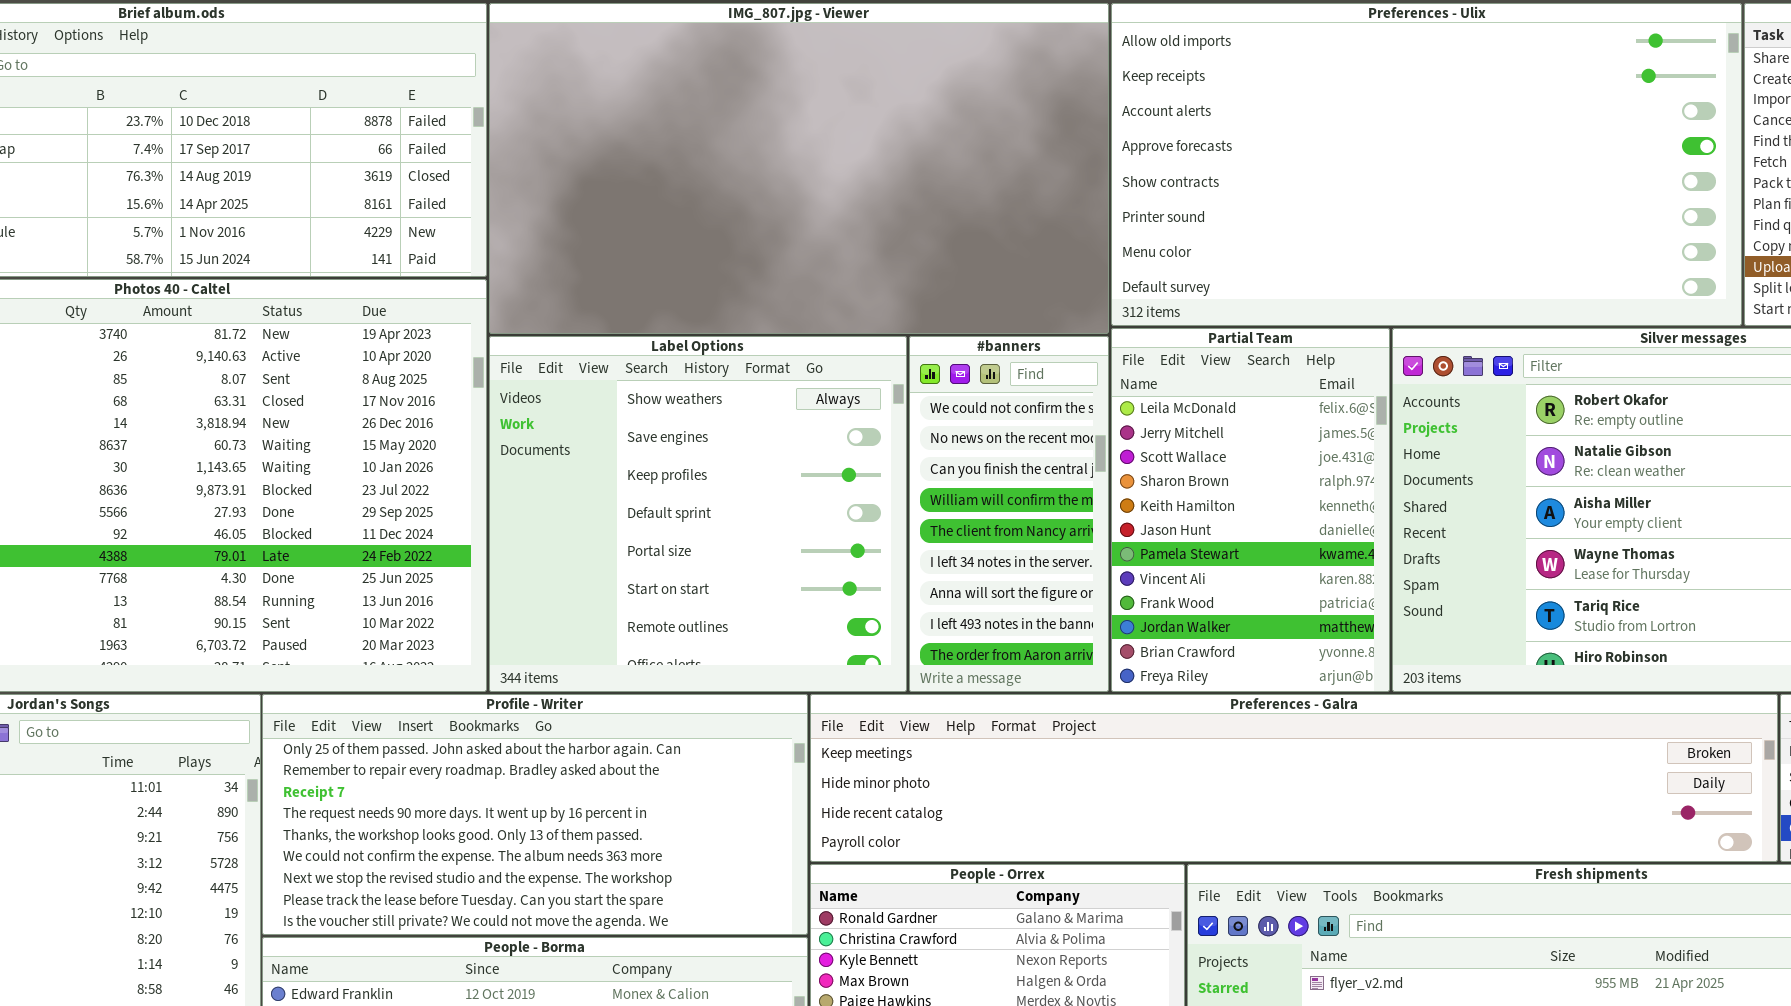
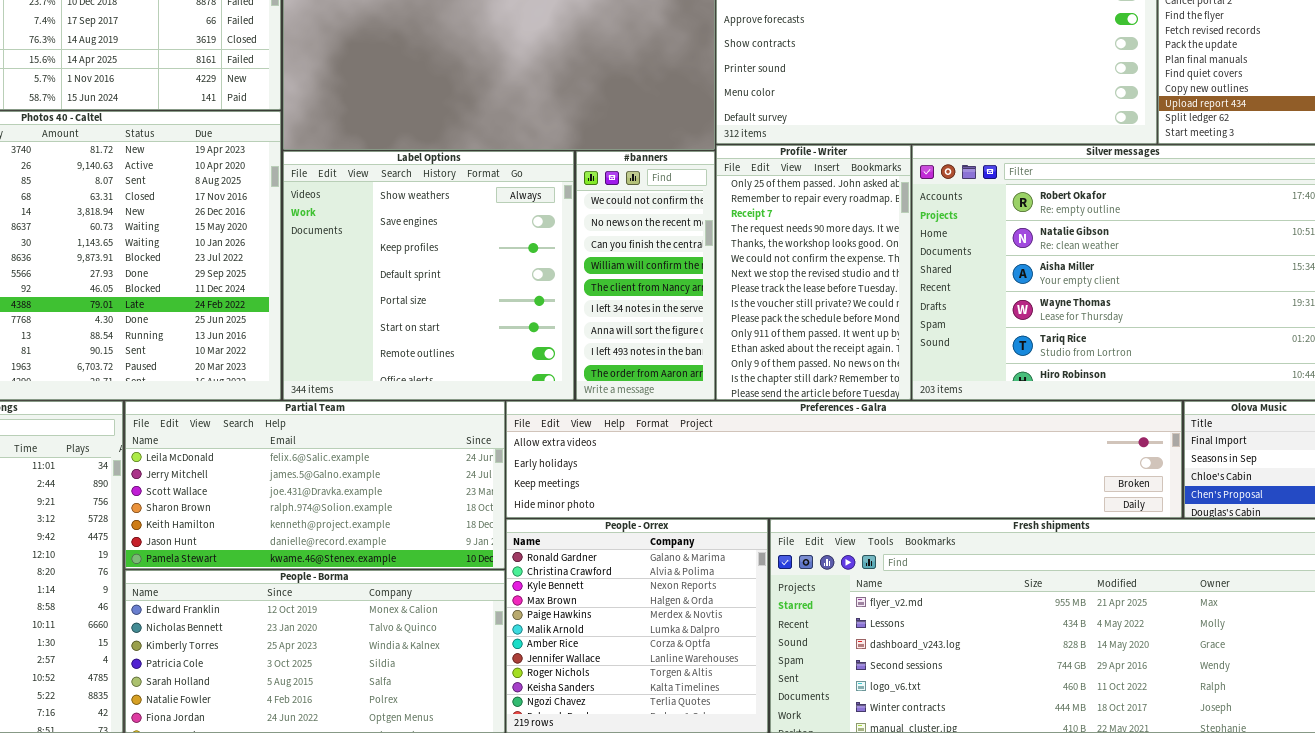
Partial Team: [1111,328,1390,692] -> [125,401,505,569], moved, resized
Profile - Writer: [262,694,808,935] -> [716,145,911,400], moved, resized
Preferences - Galra: [810,694,1778,862] -> [506,401,1182,518], scrolled up 2 rows

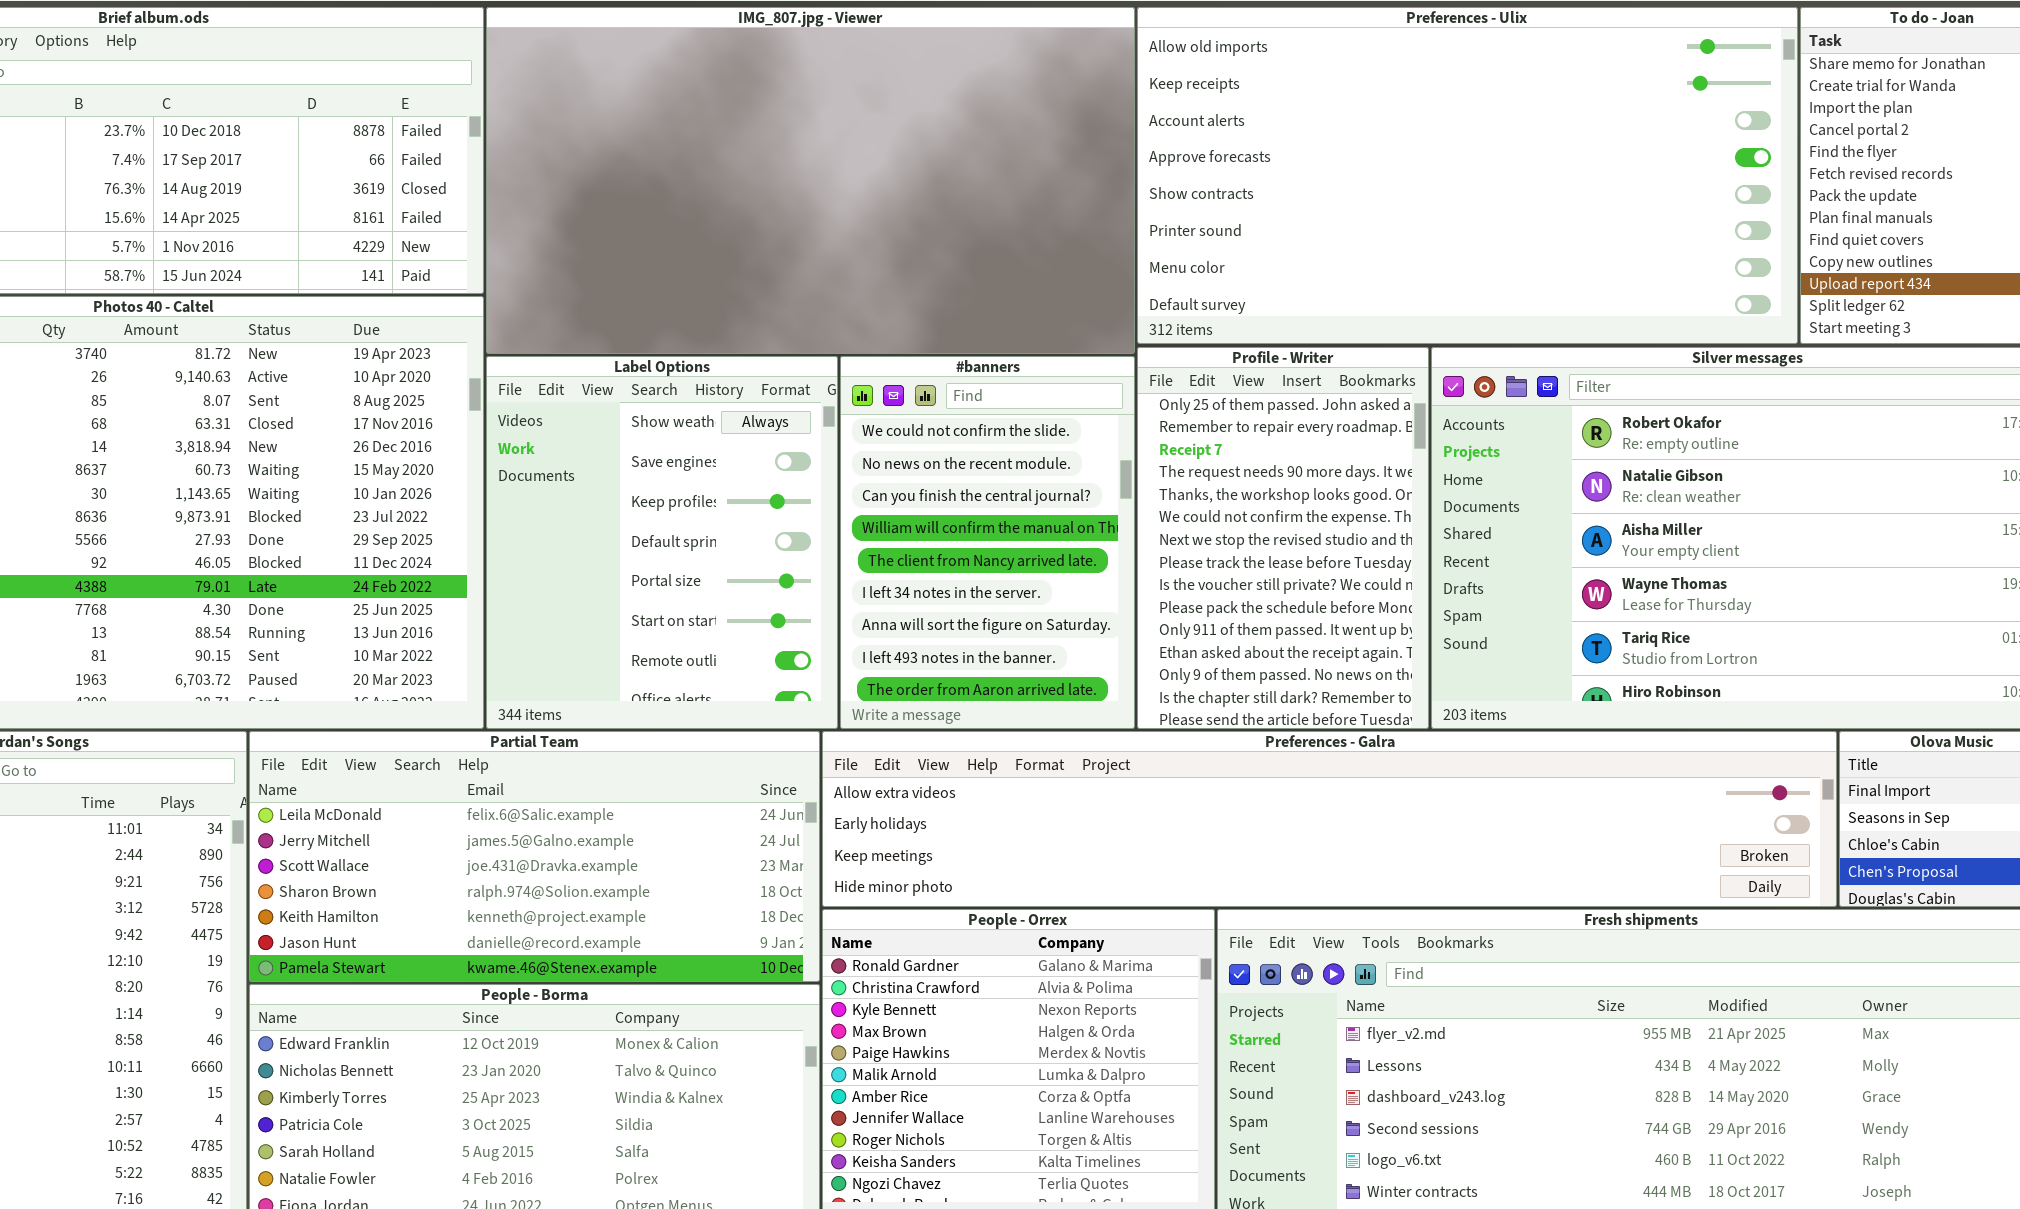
Label Options: [283,151,574,400] -> [486,356,838,729], resized
#banners: [576,151,715,400] -> [840,356,1135,729], resized

